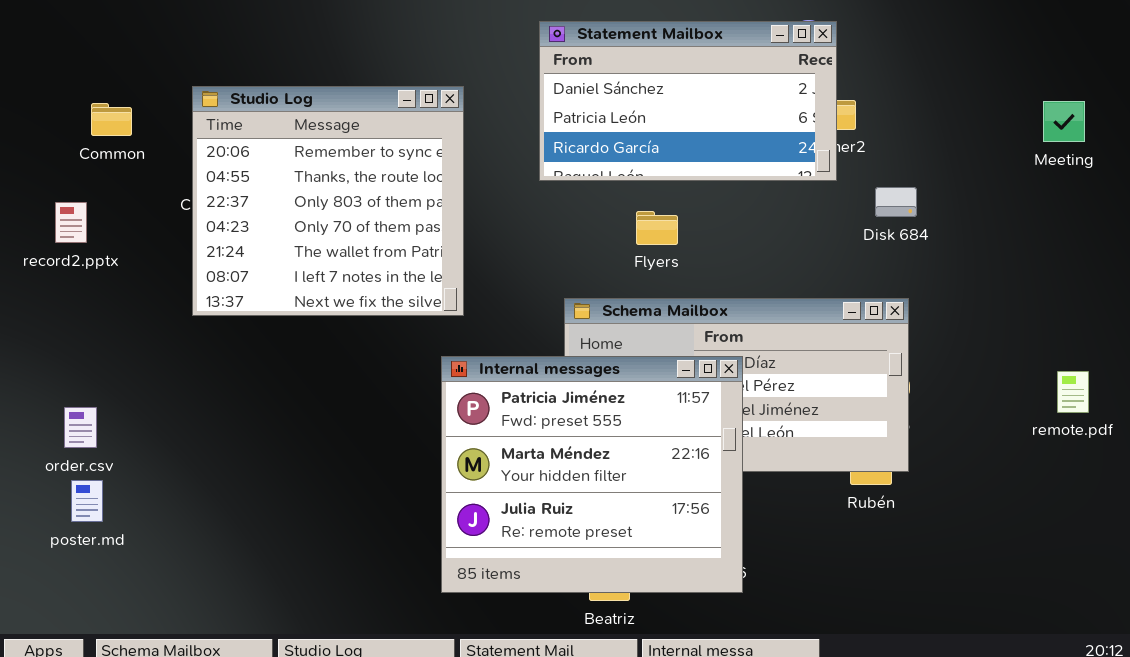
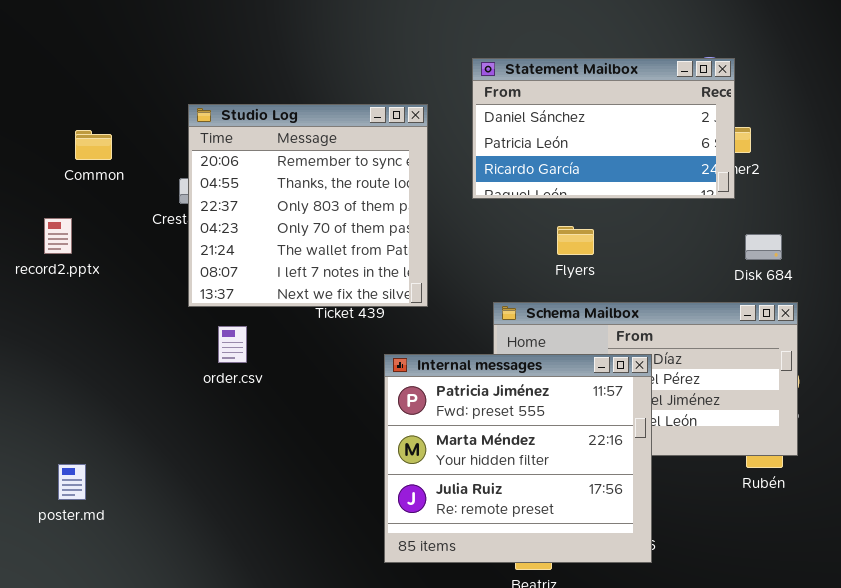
Studio Log: [192,86,464,316] -> [188,104,428,307], moved
Disk 684: [875,187,917,217] -> [745,234,782,260], moved
order.csv: [64,407,97,448] -> [218,326,247,363], moved

